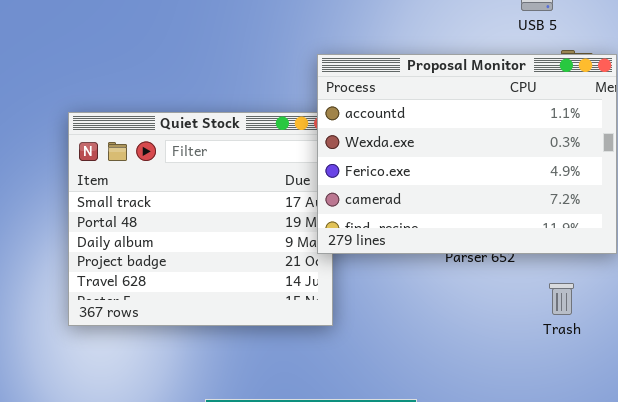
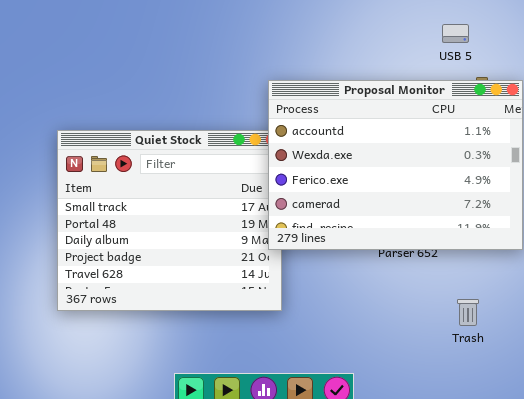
Trash: [549,283,574,315] -> [457,299,479,326], moved

